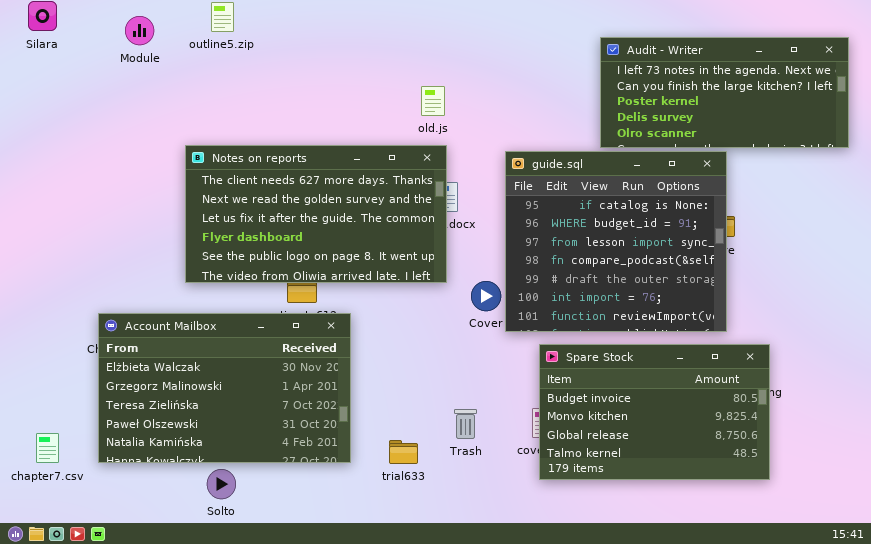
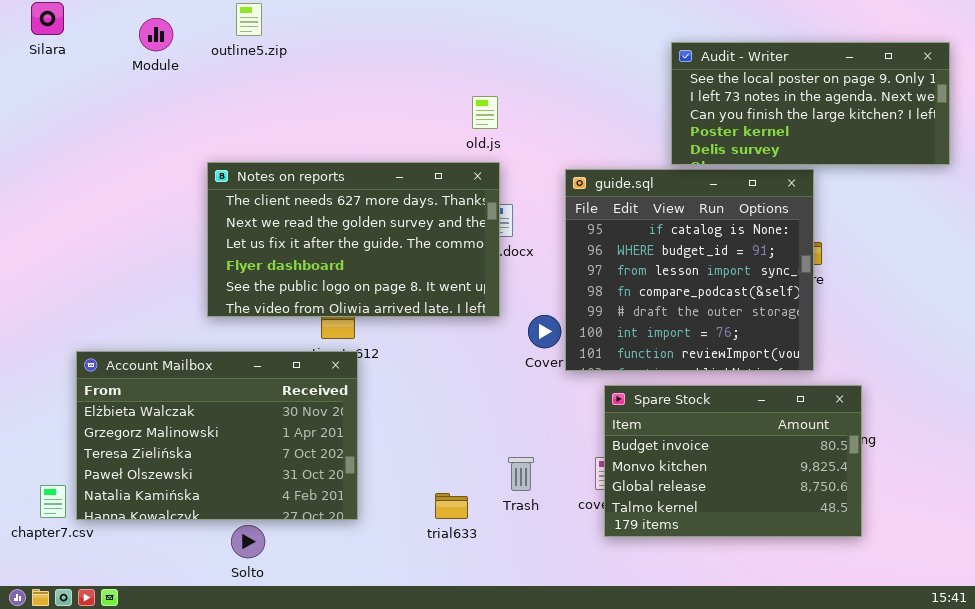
Audit - Writer: [600,37,849,148] -> [671,42,950,165], scrolled up 1 row
Account Mailbox: [98,313,351,463] -> [76,351,358,520], moved

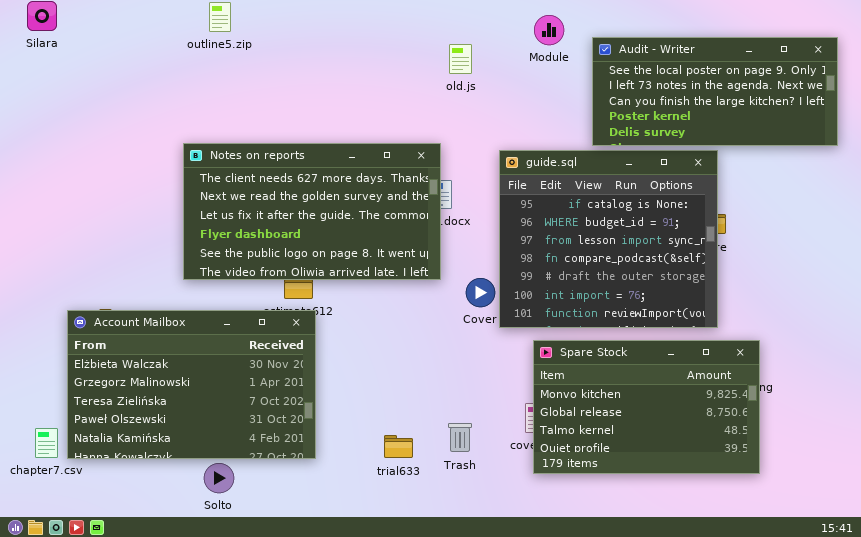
Module: [139,18,173,51] -> [534,15,564,45], moved
old.js: [472,96,498,129] -> [449,44,472,74], moved
Spare Stock: [604,385,862,537] -> [533,340,760,474], scrolled down 1 row
Trash: [508,457,534,491] -> [448,423,472,452], moved

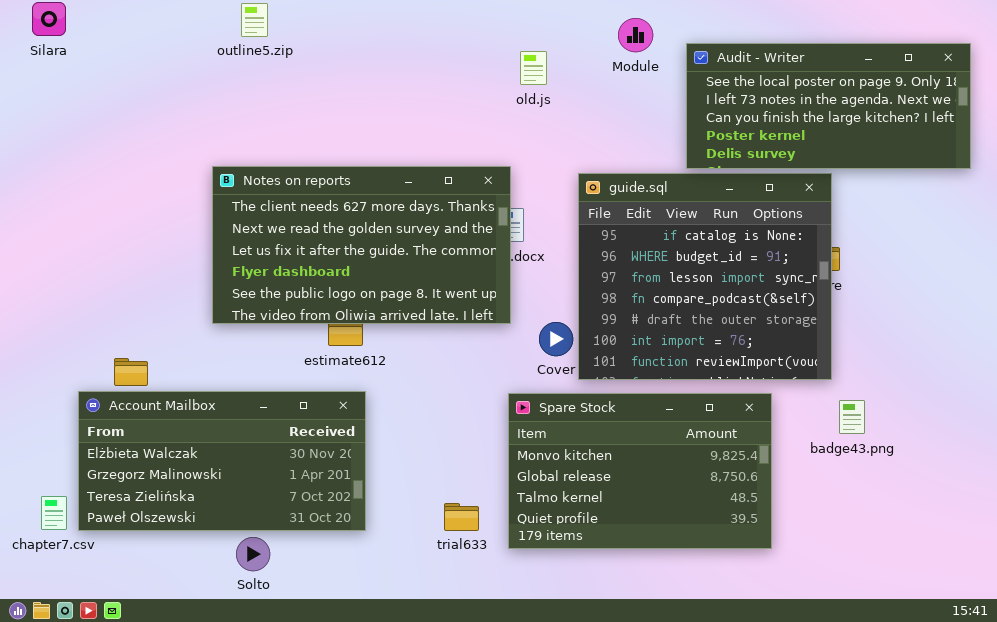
Account Mailbox: [67,310,316,459] -> [78,391,366,531], resized
Spare Stock: [533,340,760,474] -> [508,393,772,549], moved

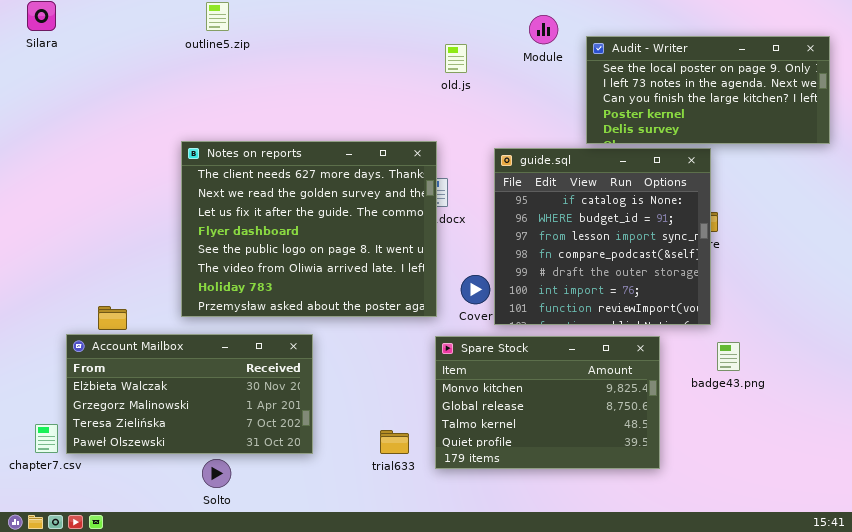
Notes on reports: [212,166,511,324] -> [181,141,437,317], resized

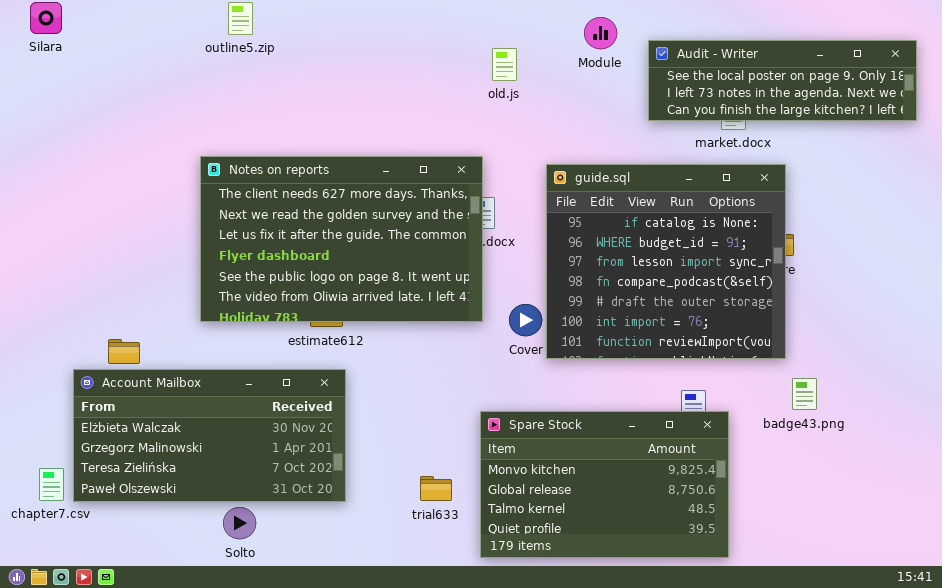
Audit - Writer: [586,36,830,144] -> [648,40,917,121], resized
Notes on reports: [181,141,437,317] -> [200,156,483,322], resized
Spare Stock: [435,336,660,469] -> [480,411,729,558], moved

